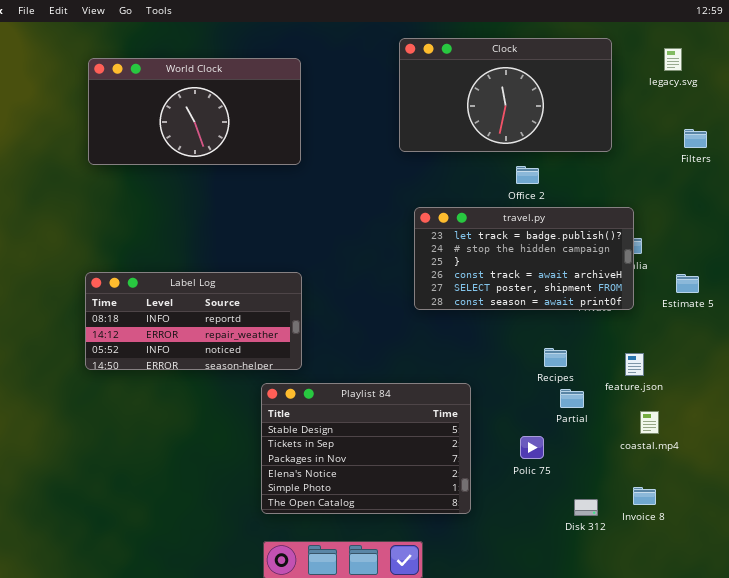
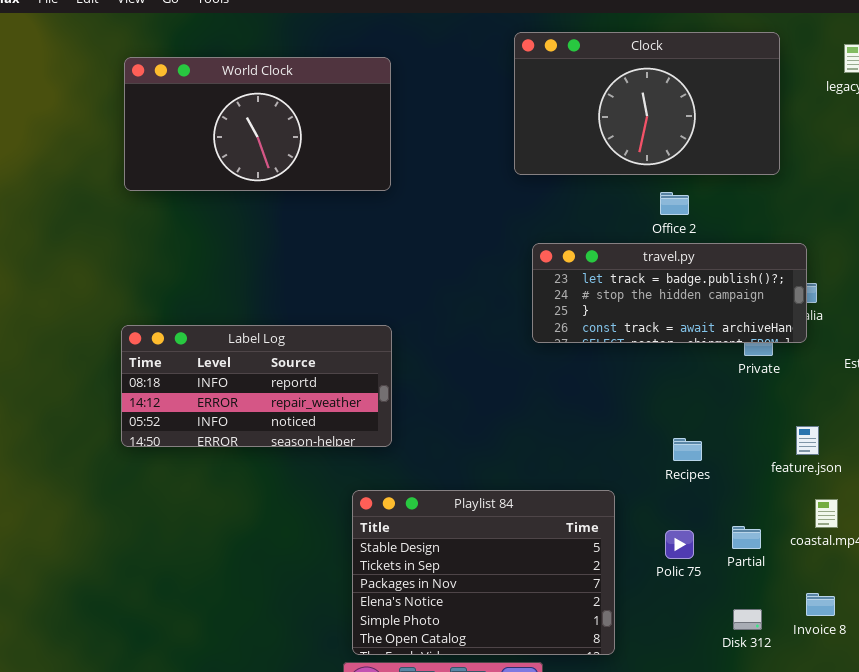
travel.py: [414,207,634,310] -> [532,243,807,343], resized
Recipes: [544,348,567,367] -> [673,438,702,461], moved
Playlist 84: [261,383,471,514] -> [352,490,615,655], moved
Partial: [560,389,584,408] -> [732,526,761,549], moved

